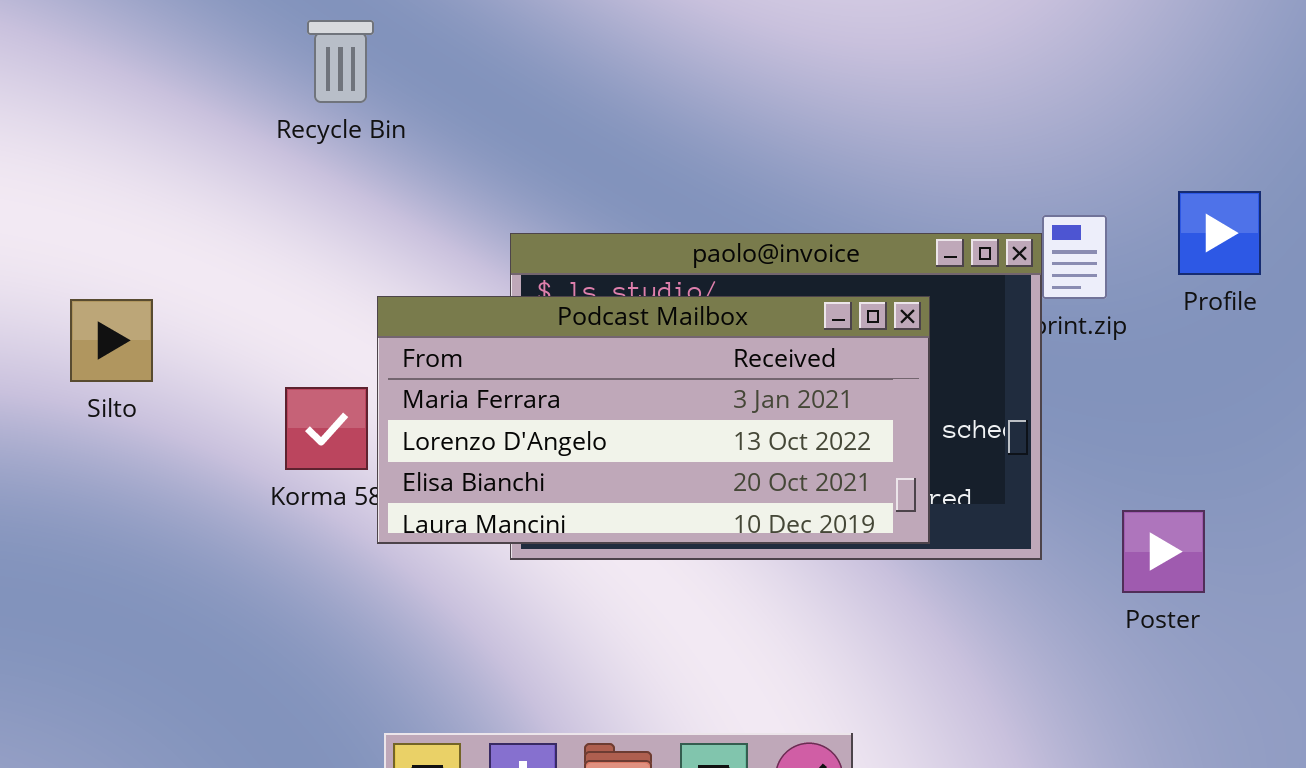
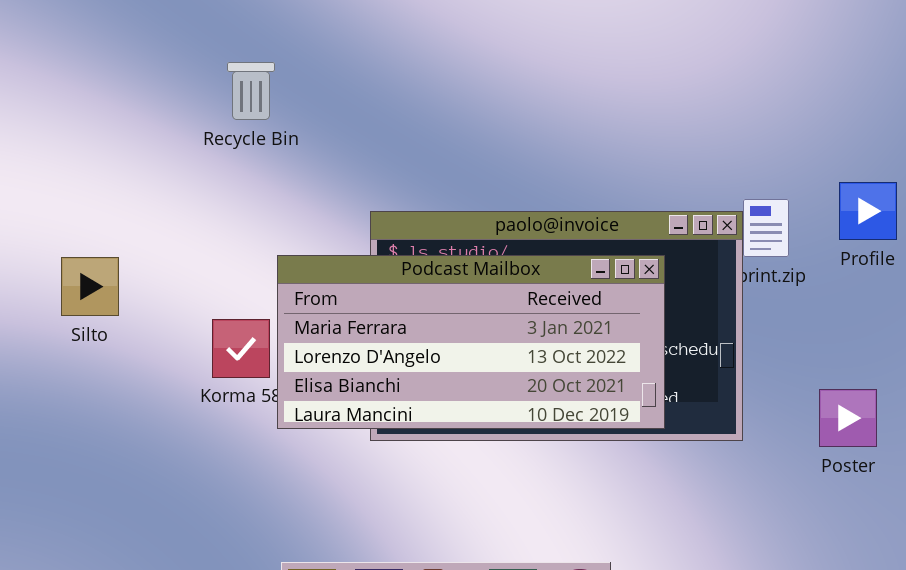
Poster: [1122,510,1205,593] -> [819,389,877,447], moved

